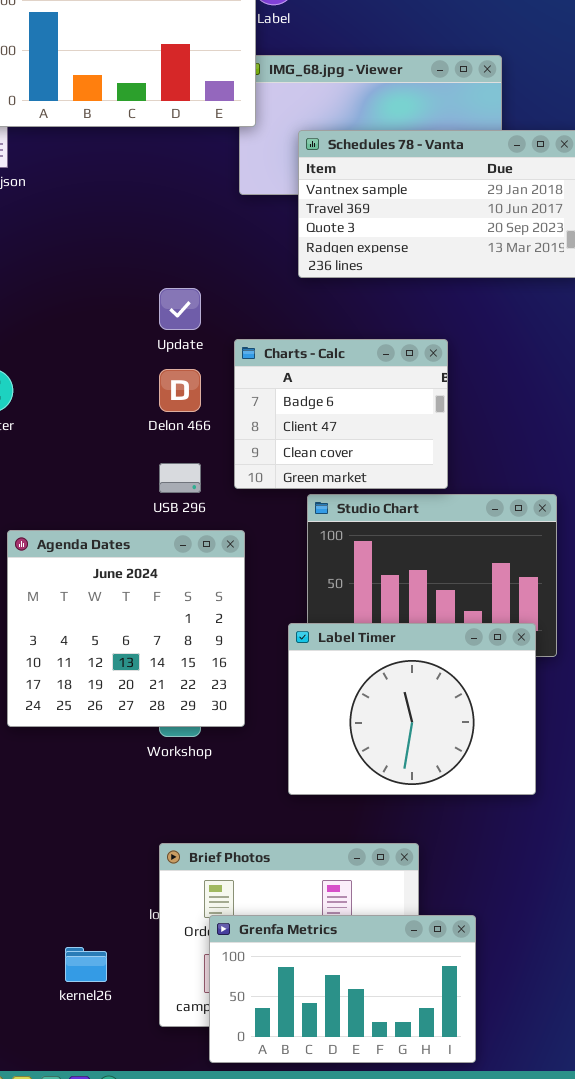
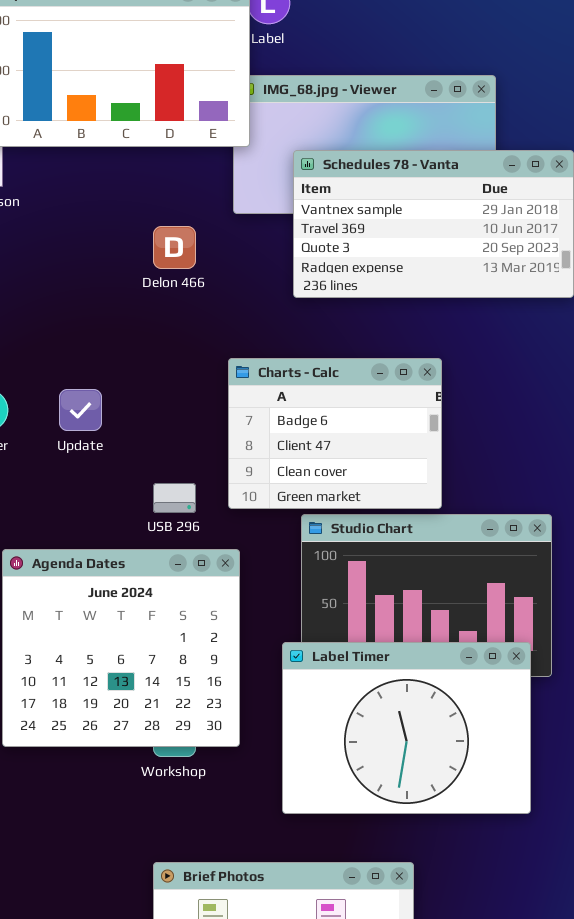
Update: [159,288,201,330] -> [59,389,102,431], moved
Delon 466: [159,369,201,412] -> [153,226,196,269], moved

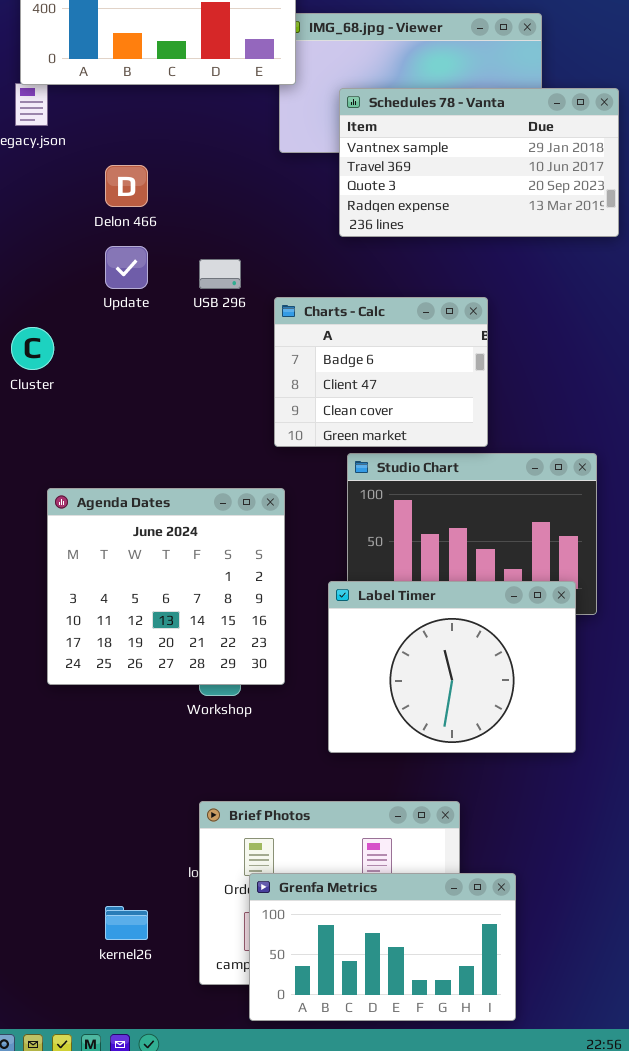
Delon 466: [153,226,196,269] -> [105,165,148,207], moved
Update: [59,389,102,431] -> [105,246,148,289], moved
USB 296: [153,483,196,513] -> [199,259,241,289], moved

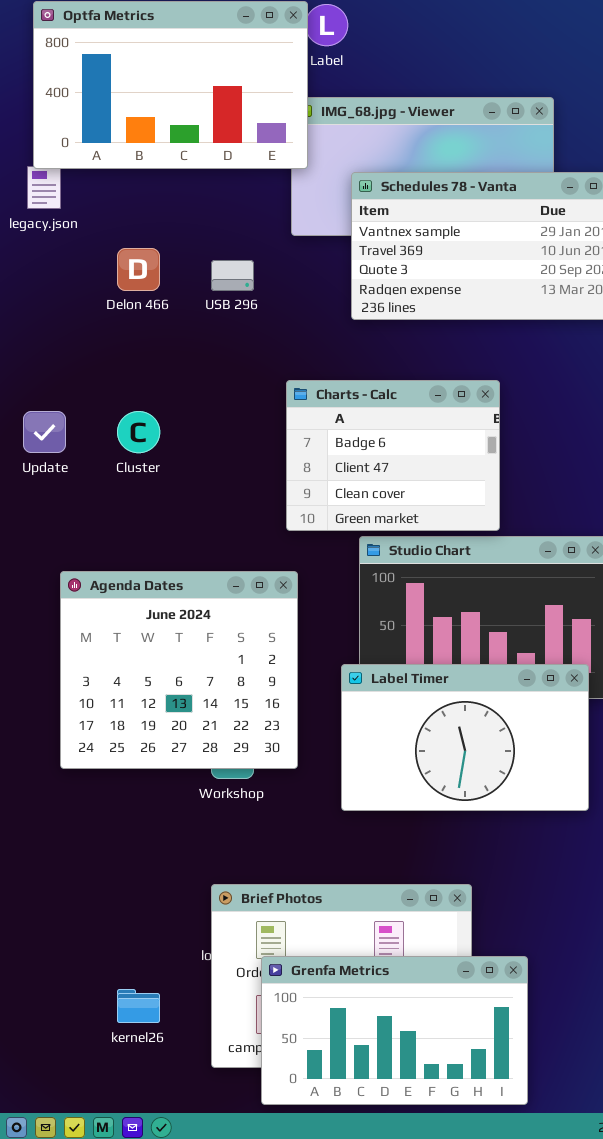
Update: [105,246,148,289] -> [23,411,66,453], moved
USB 296: [199,259,241,289] -> [211,260,254,291], moved
Cluster: [11,327,54,370] -> [117,411,160,453], moved
Label Timer: [328,581,576,753] -> [341,664,589,811], resized

